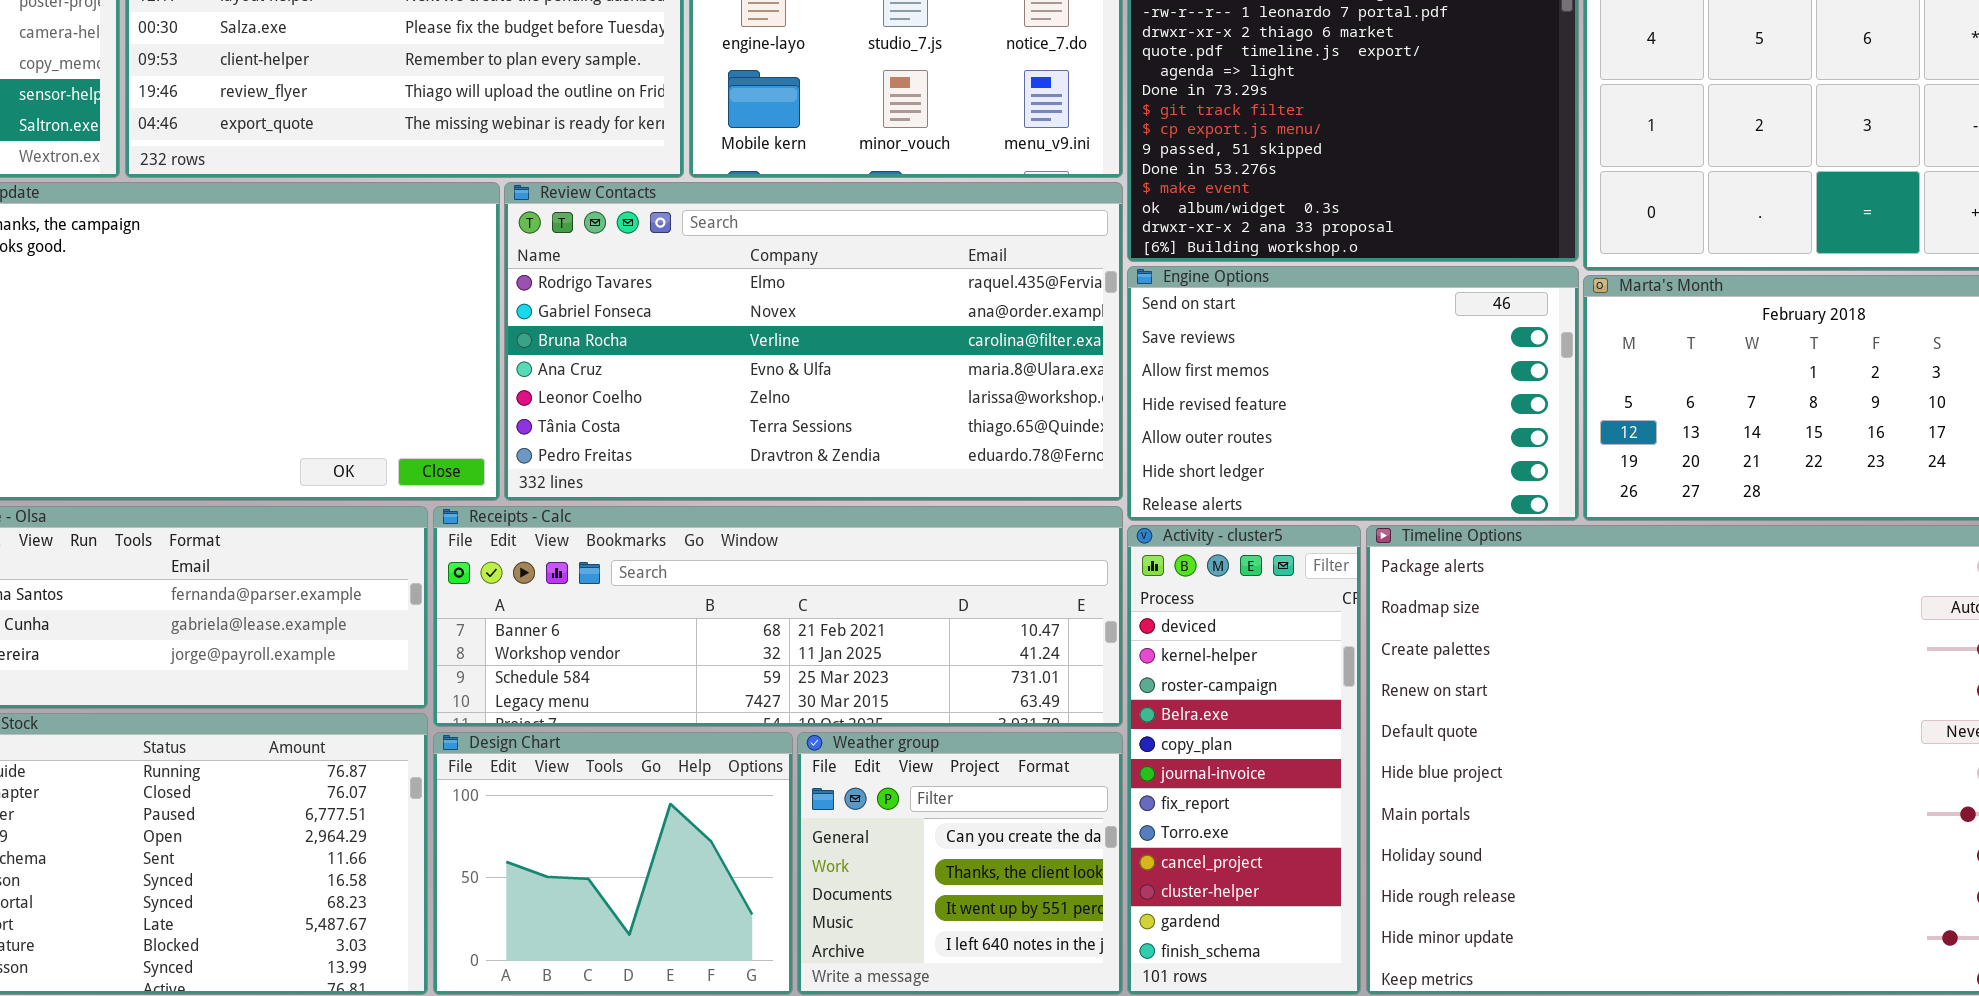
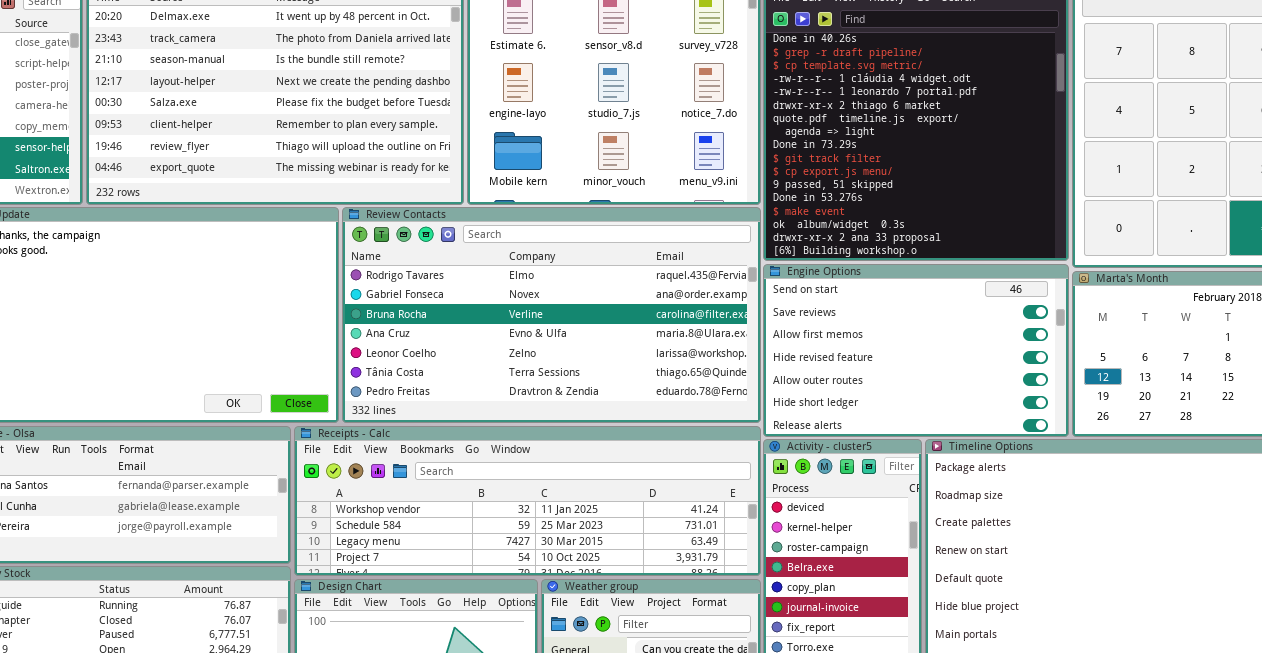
Receipts - Calc: [433,506,1123,727] -> [294,426,761,576], scrolled down 1 row

